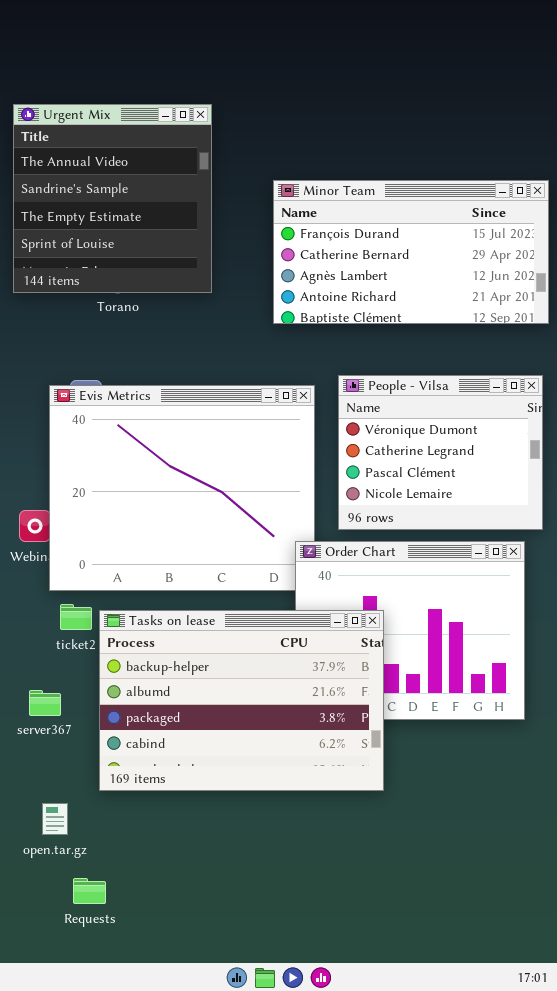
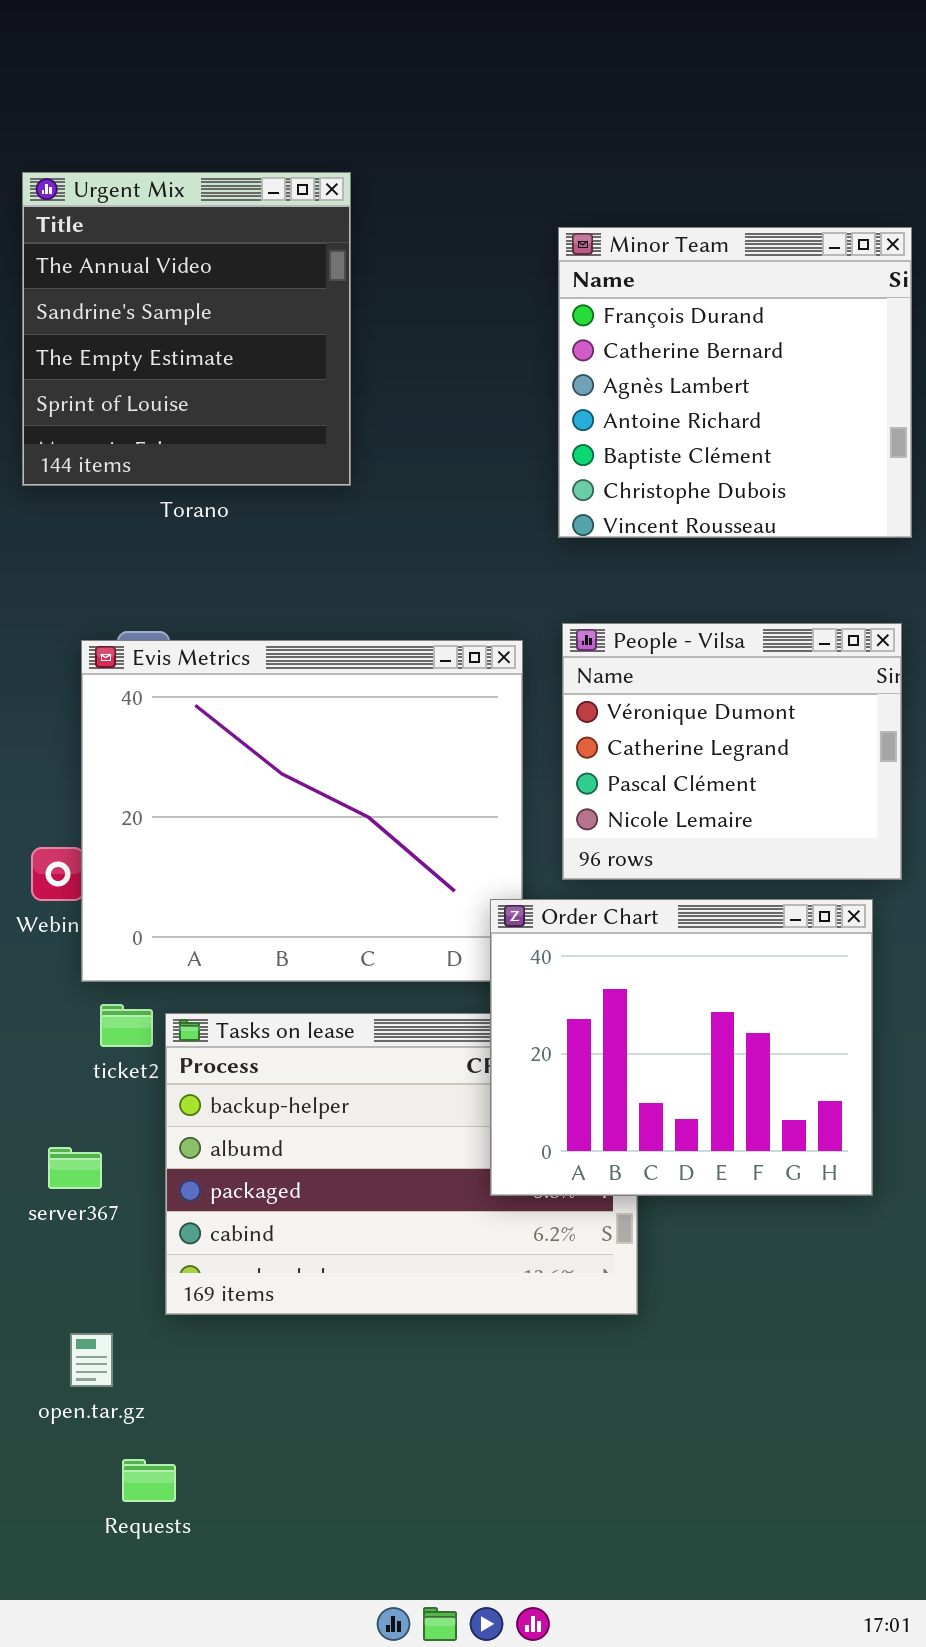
Minor Team: [273,180,549,324] -> [558,227,912,538], resized
Order Chart: [295,541,525,720] -> [490,899,873,1196], raised

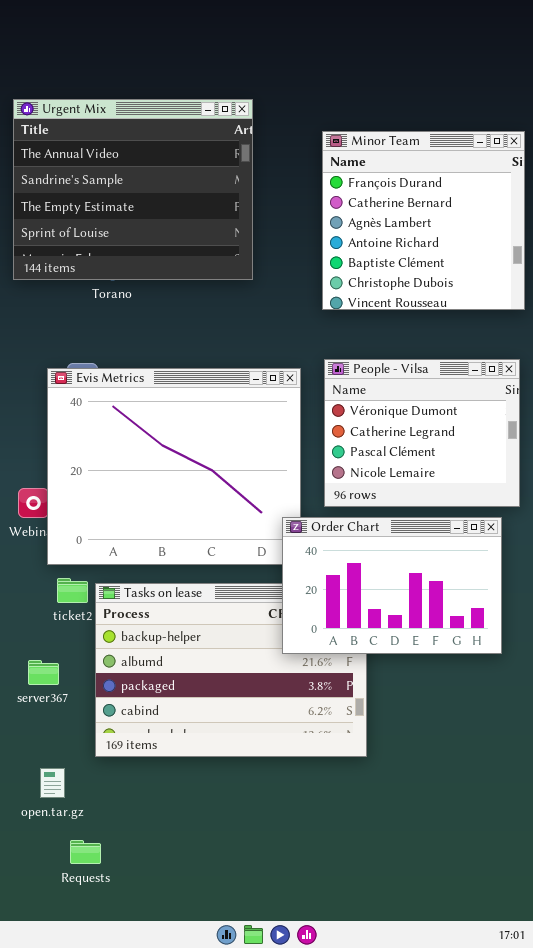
Urgent Mix: [22,172,351,486] -> [13,99,253,280], resized
Order Chart: [490,899,873,1196] -> [282,517,502,654], resized

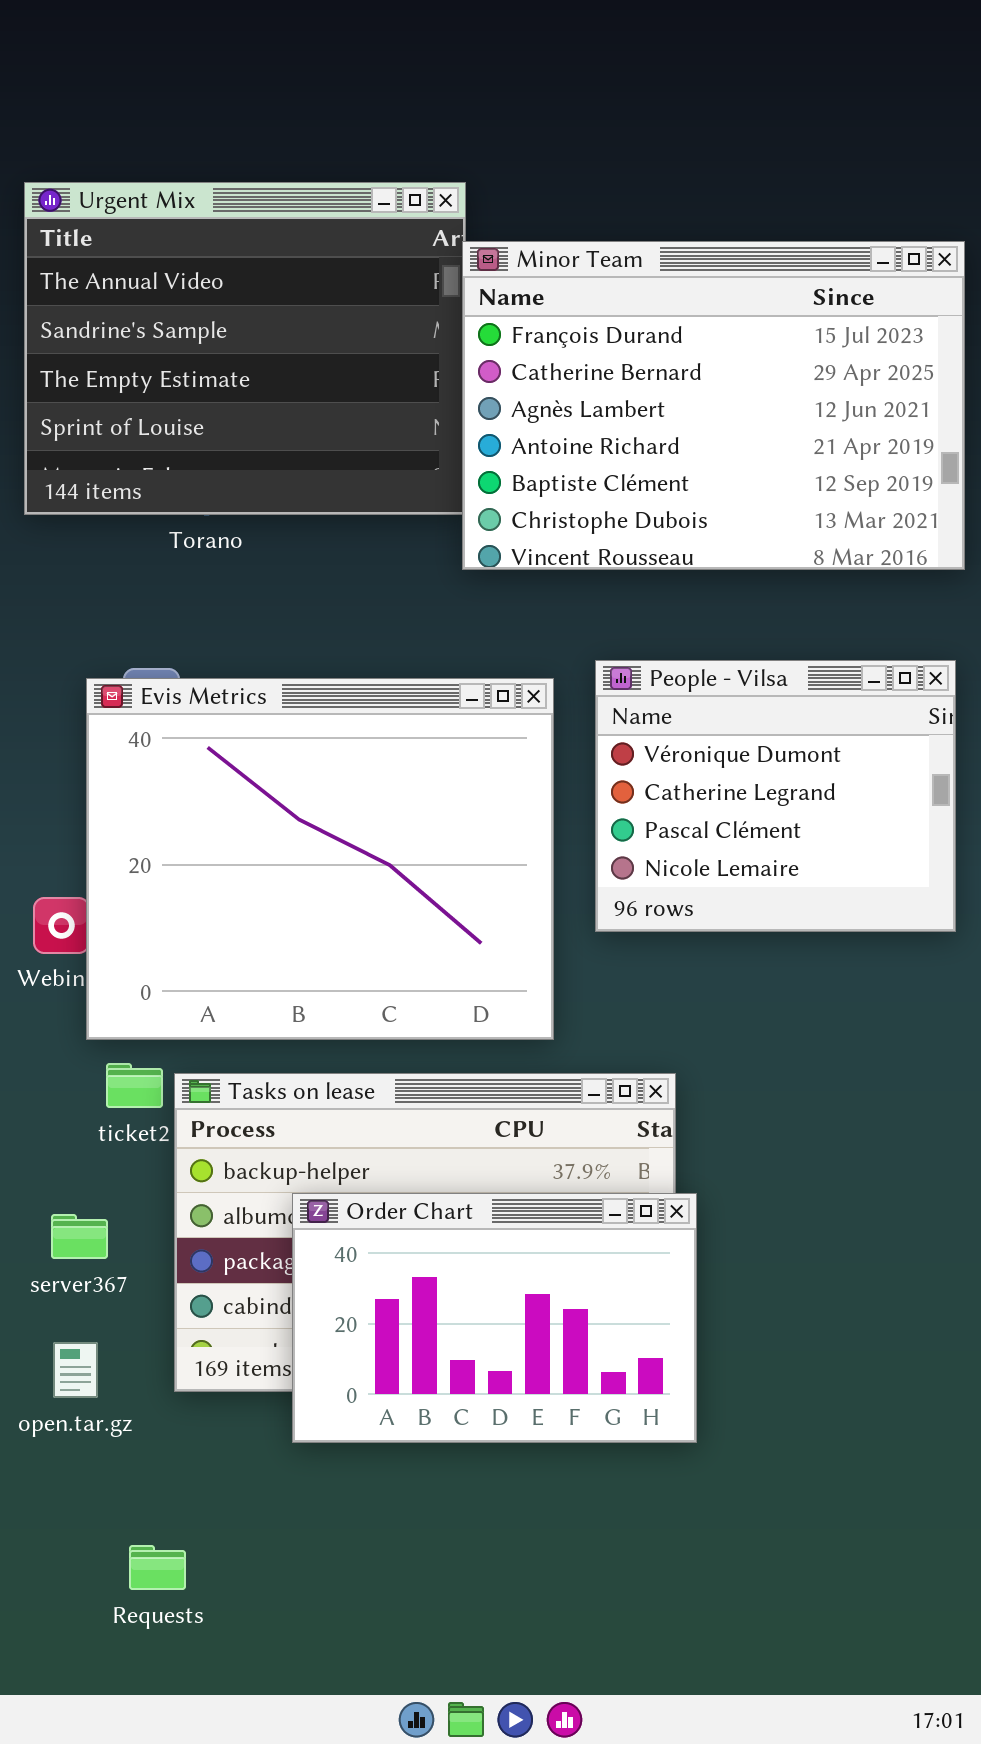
Minor Team: [322,131,525,310] -> [462,241,965,570], resized
Order Chart: [282,517,502,654] -> [292,1193,697,1443], moved
open.tar.gz: [40,768,65,798] -> [53,1342,98,1398], moved

